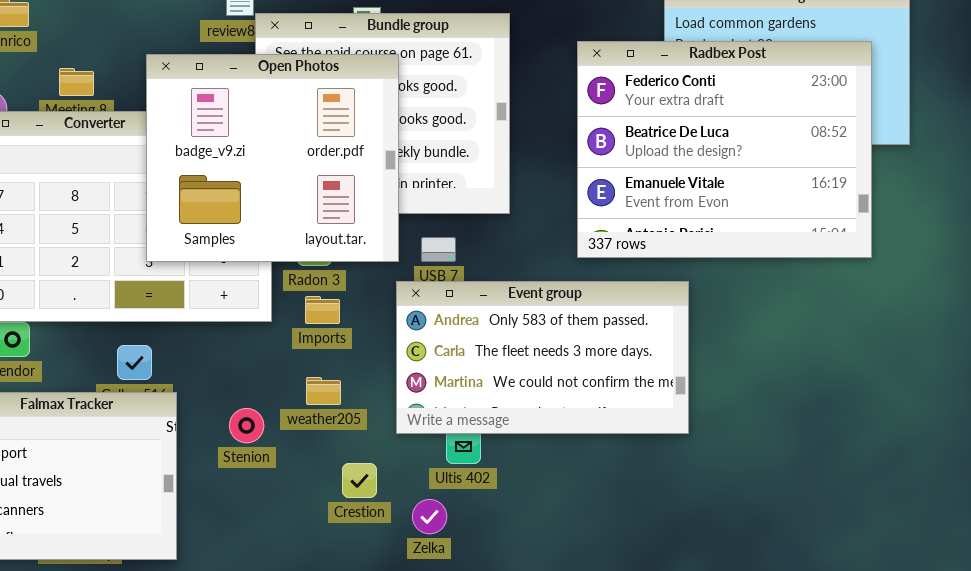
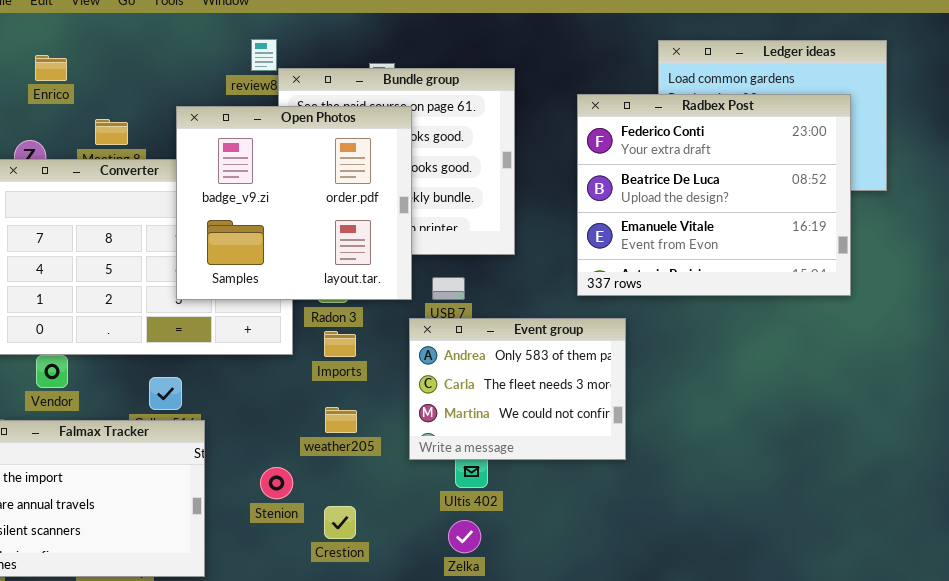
Event group: [396,281,689,434] -> [409,318,626,460], resized
Stenion: [229,408,264,443] -> [260,467,293,499], moved
Crestion: [342,463,377,498] -> [324,506,356,539], moved
Zelka: [412,499,447,534] -> [448,520,481,553], moved

